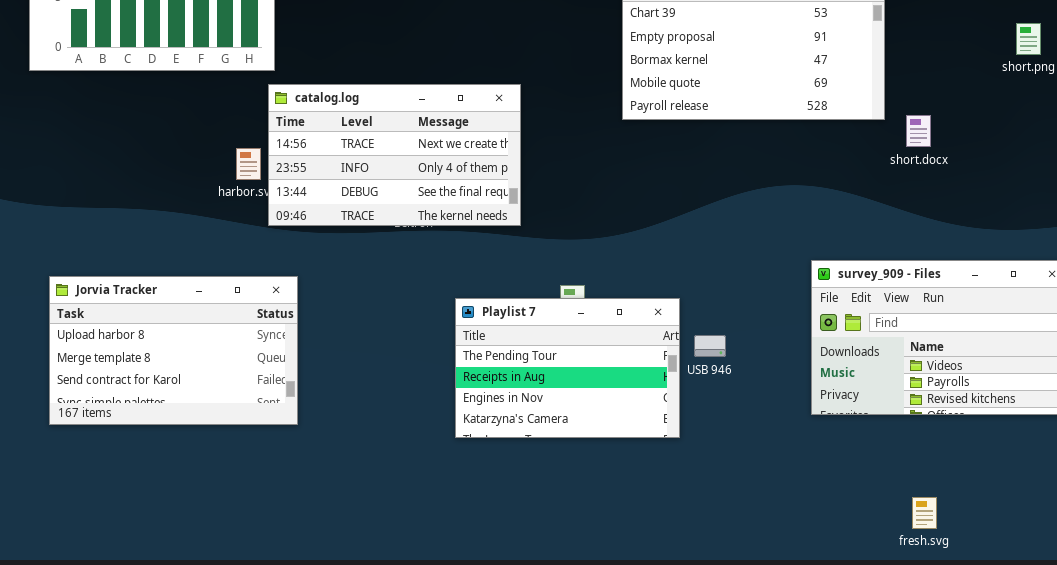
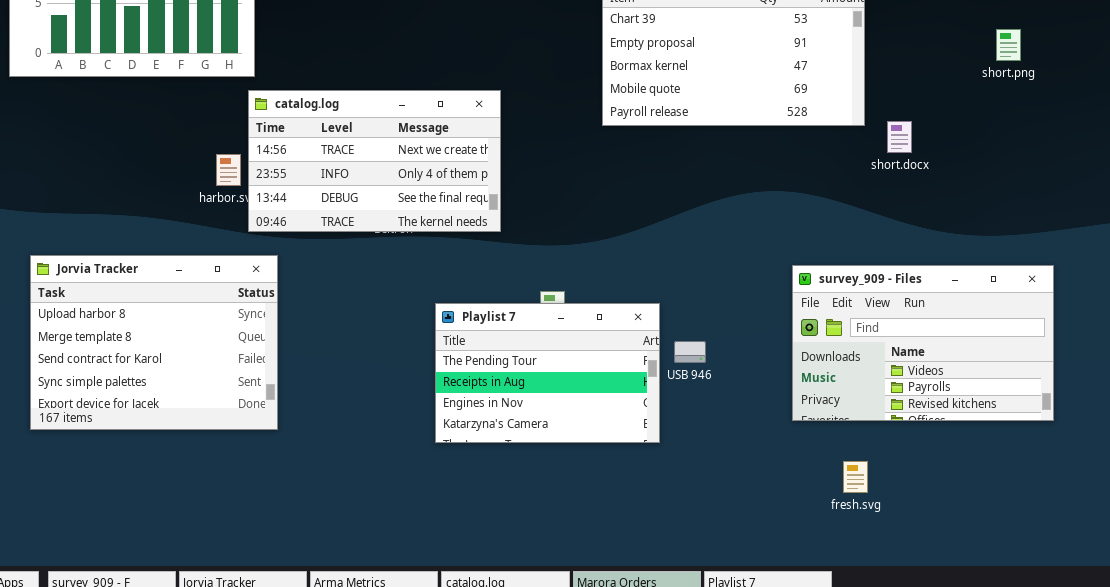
Jorvia Tracker: [49,276,298,425] -> [30,255,278,430], resized
fresh.svg: [912,497,937,529] -> [843,461,868,493], moved

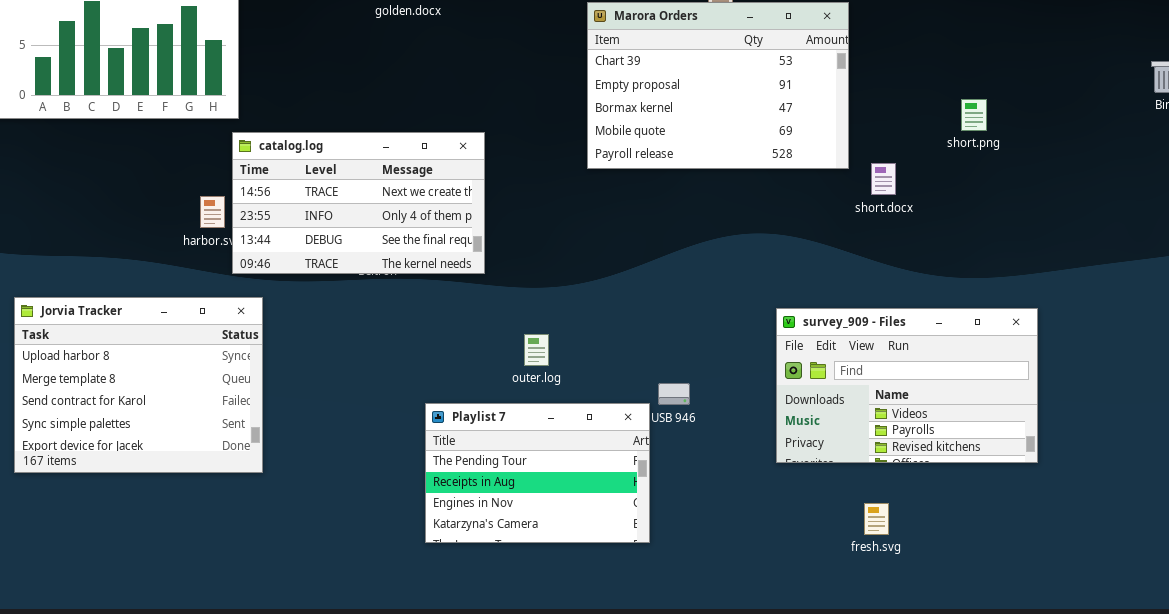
short.png: [996,29,1021,61] -> [961,99,987,131], moved
Playlist 7: [435,303,660,443] -> [425,403,650,543], moved
fresh.svg: [843,461,868,493] -> [864,503,889,535], moved

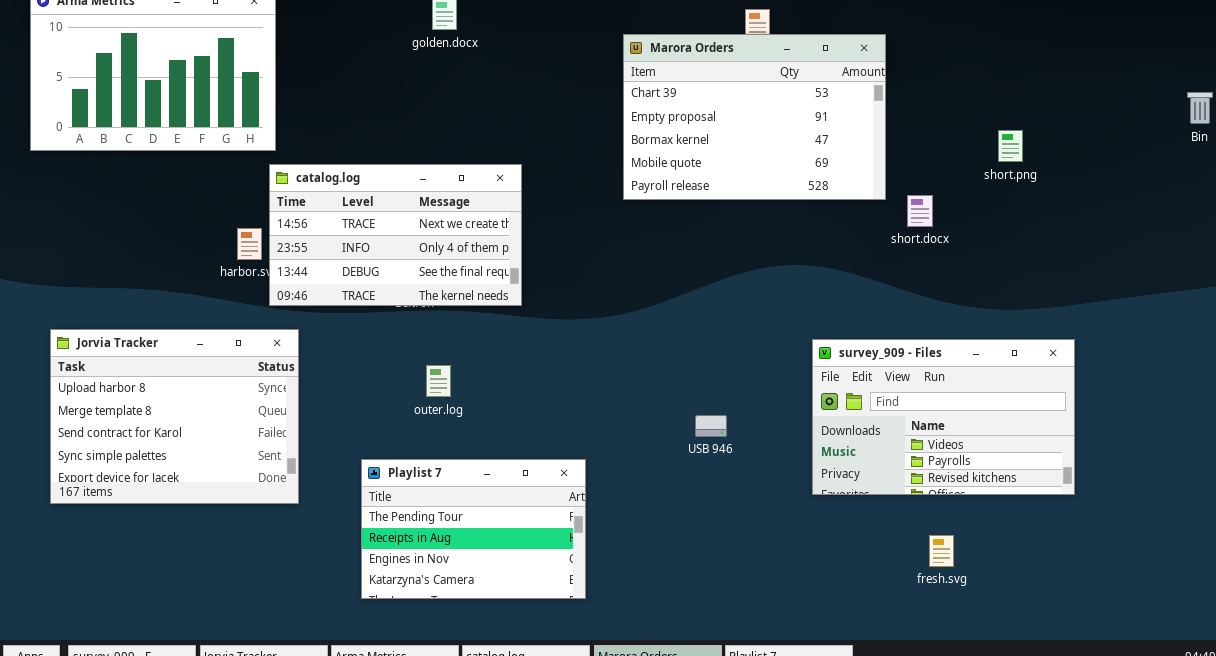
outer.log: [524,334,549,366] -> [426,365,451,397], moved
Playlist 7: [425,403,650,543] -> [361,459,586,599], moved
fresh.svg: [864,503,889,535] -> [929,535,954,567], moved

